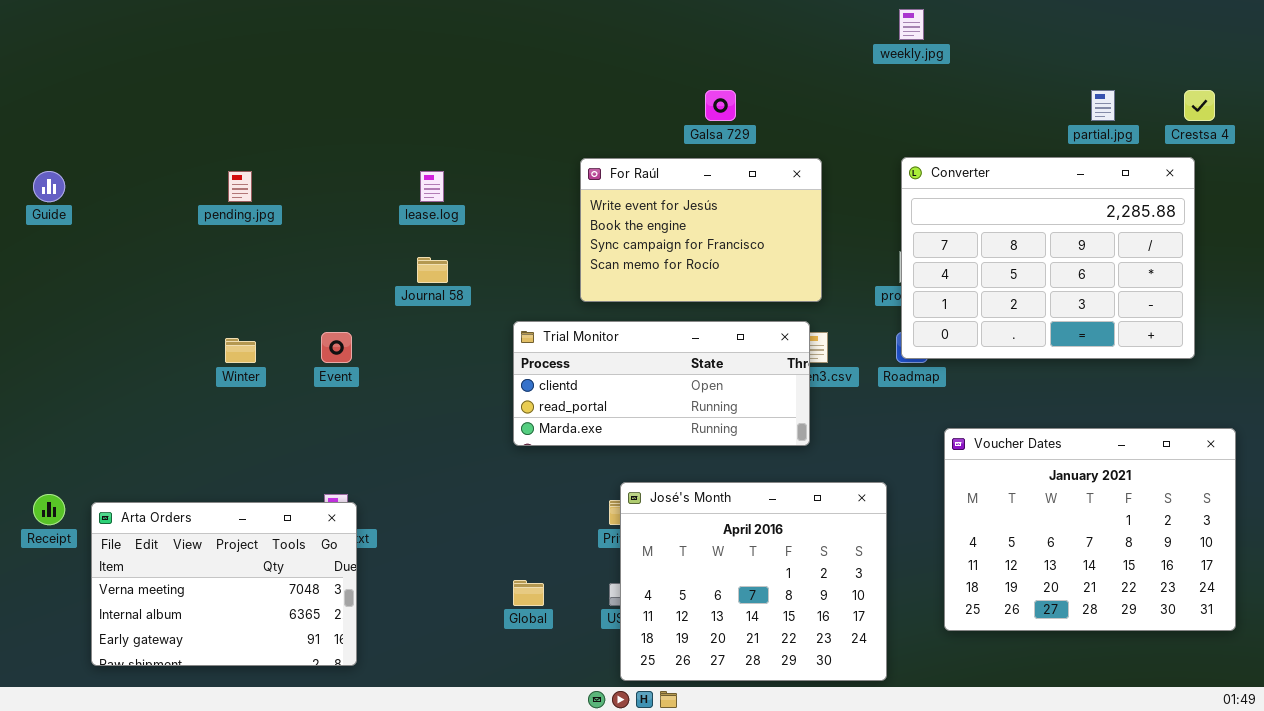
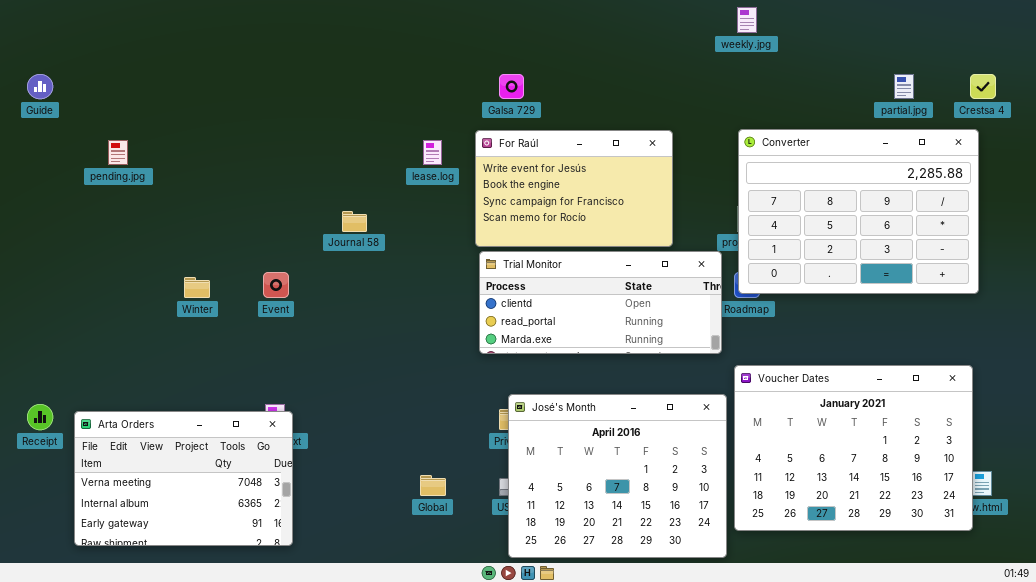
Galsa 729: [705,90,736,121] -> [499,74,524,99], moved
Guide: [33,171,65,202] -> [27,74,53,99], moved
pending.jpg: [228,171,252,202] -> [108,140,128,165], moved
lease.log: [420,171,444,202] -> [423,140,442,165], moved
Trial Monitor: [513,321,810,446] -> [479,251,722,354], moved
Voucher Dates: [944,428,1236,631] -> [734,365,973,531], moved

